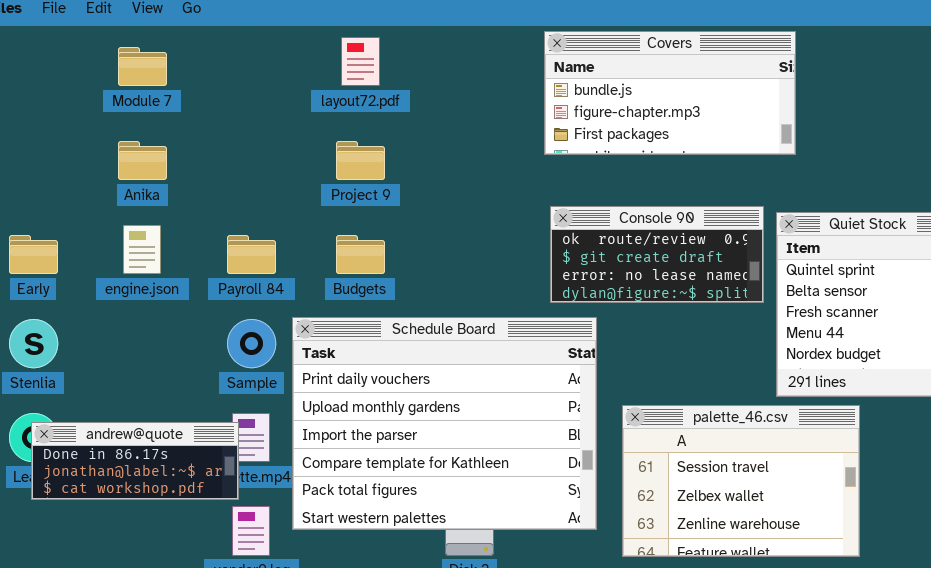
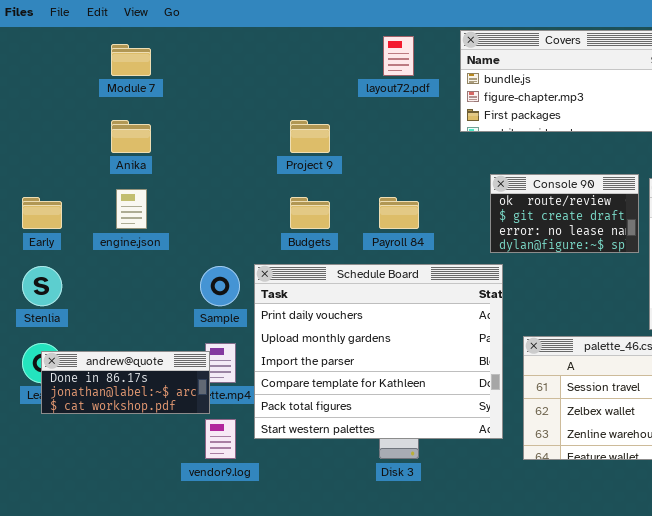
layout72.pdf: [341,37,380,86] -> [383,36,414,76], moved
Console 90: [550,206,764,303] -> [490,174,639,253], resized
Payroll 84: [227,235,276,274] -> [379,197,419,229], moved

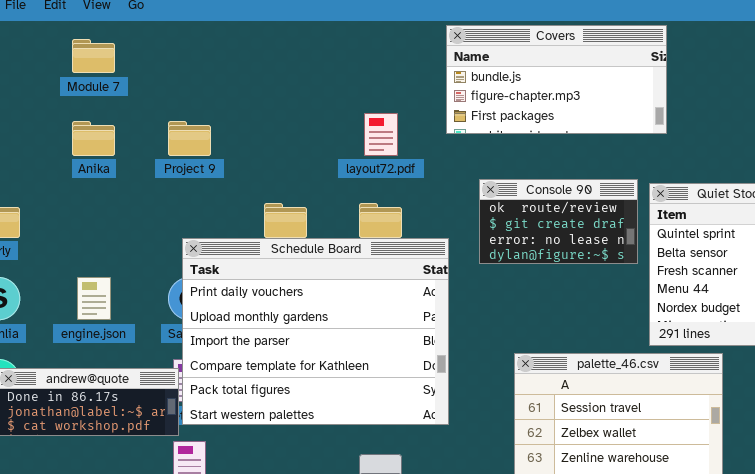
layout72.pdf: [383,36,414,76] -> [364,113,398,156], moved
Project 9: [290,120,330,153] -> [168,121,211,156], moved
engine.json: [116,189,147,229] -> [77,277,111,320], moved
Schedule Board: [254,264,503,439] -> [182,238,449,425], moved

